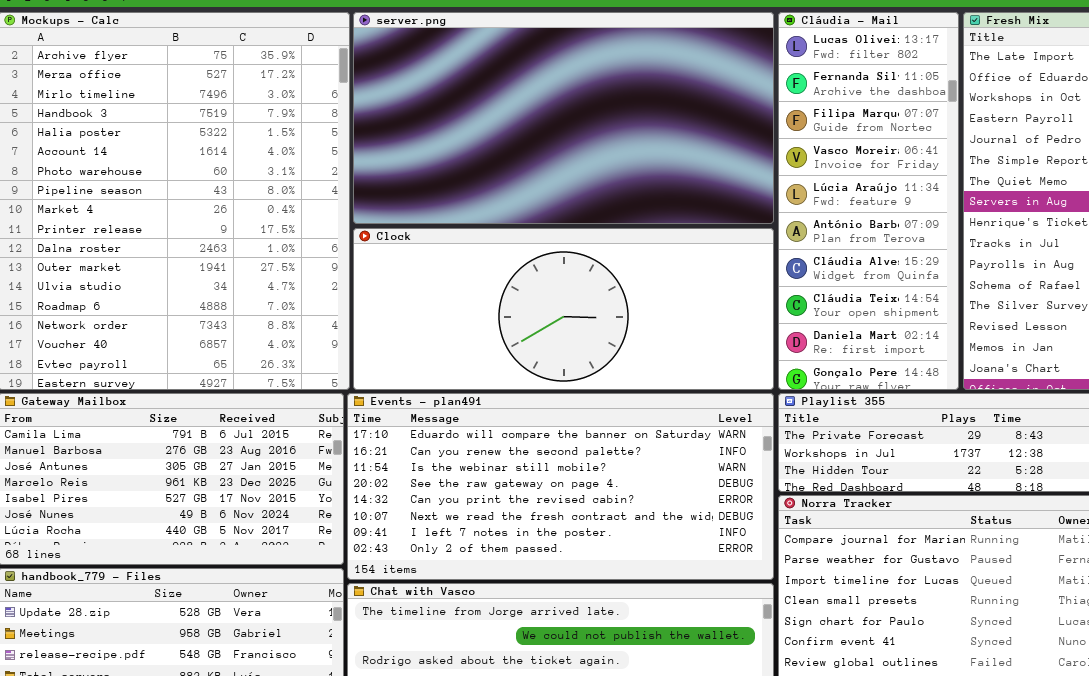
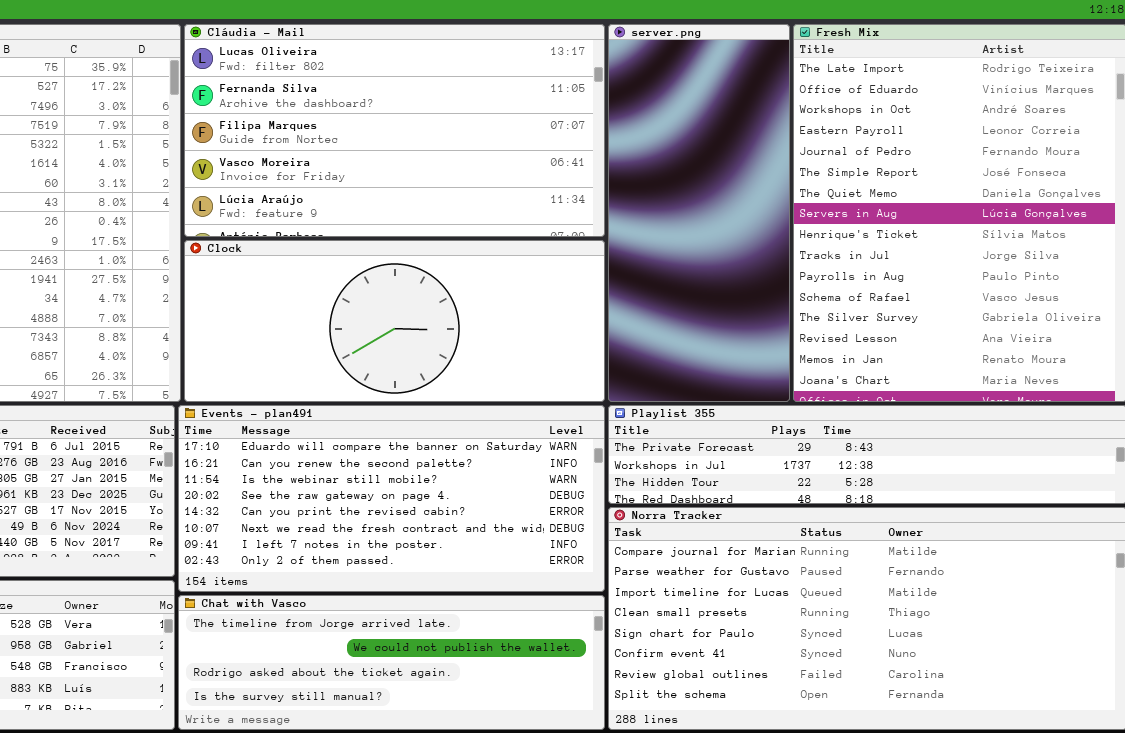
server.png: [353,12,774,224] -> [608,24,790,402], moved, resized
Cláudia - Mail: [778,12,959,390] -> [184,24,605,237], moved, resized

